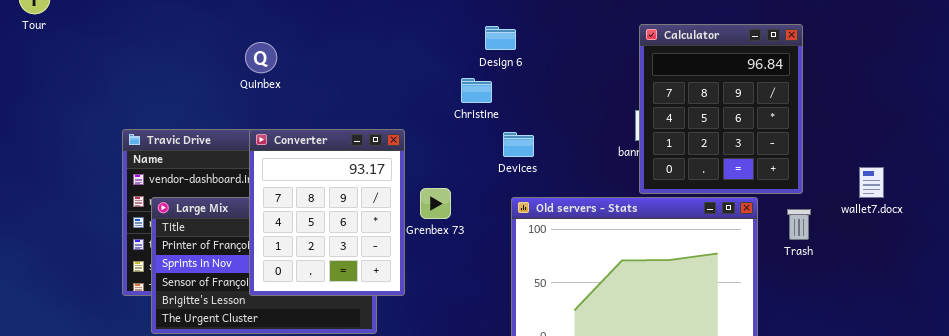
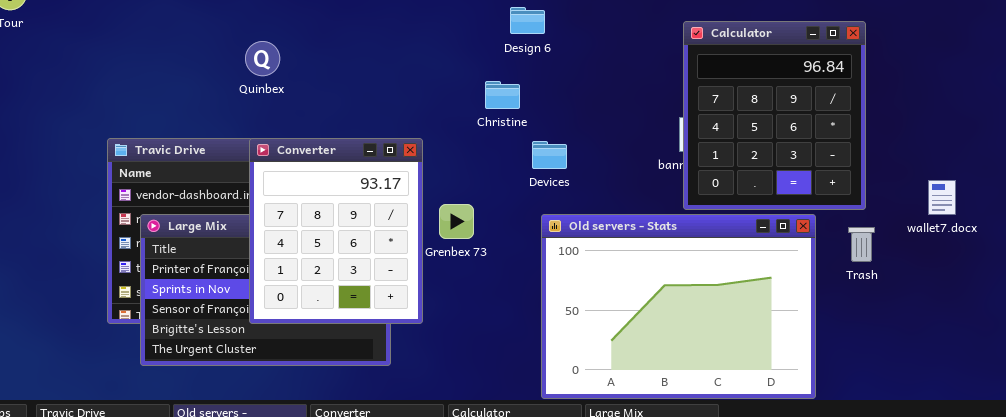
Design 6: [485,26,516,50] -> [510,7,545,34], moved

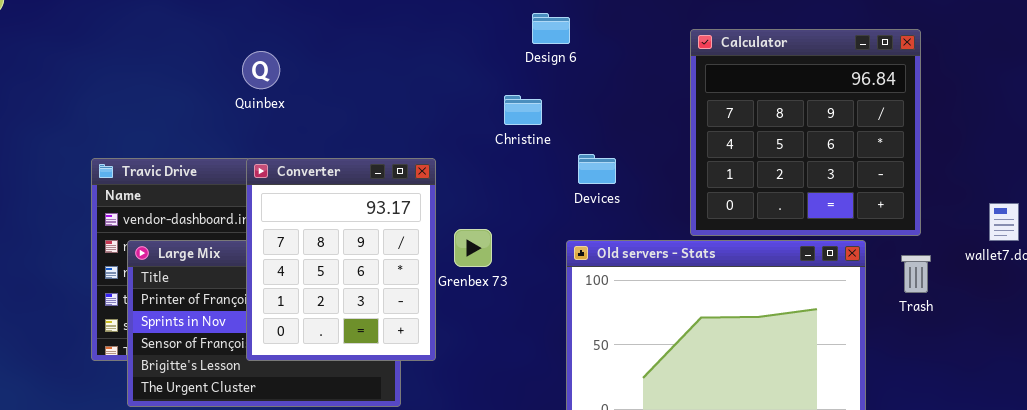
Calculator: [683,21,866,210] -> [690,29,921,236], resized
Devices: [532,141,567,169] -> [578,154,616,184], moved

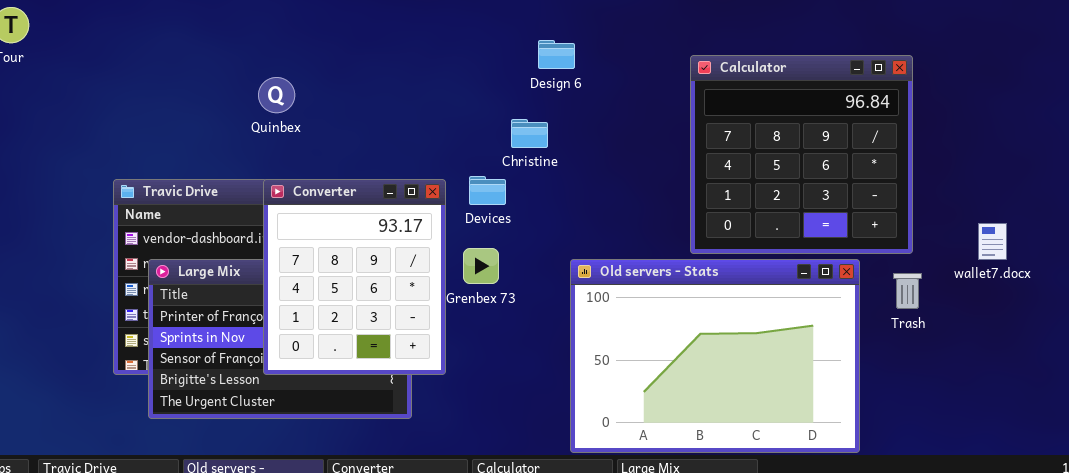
Devices: [578,154,616,184] -> [469,176,506,205], moved

